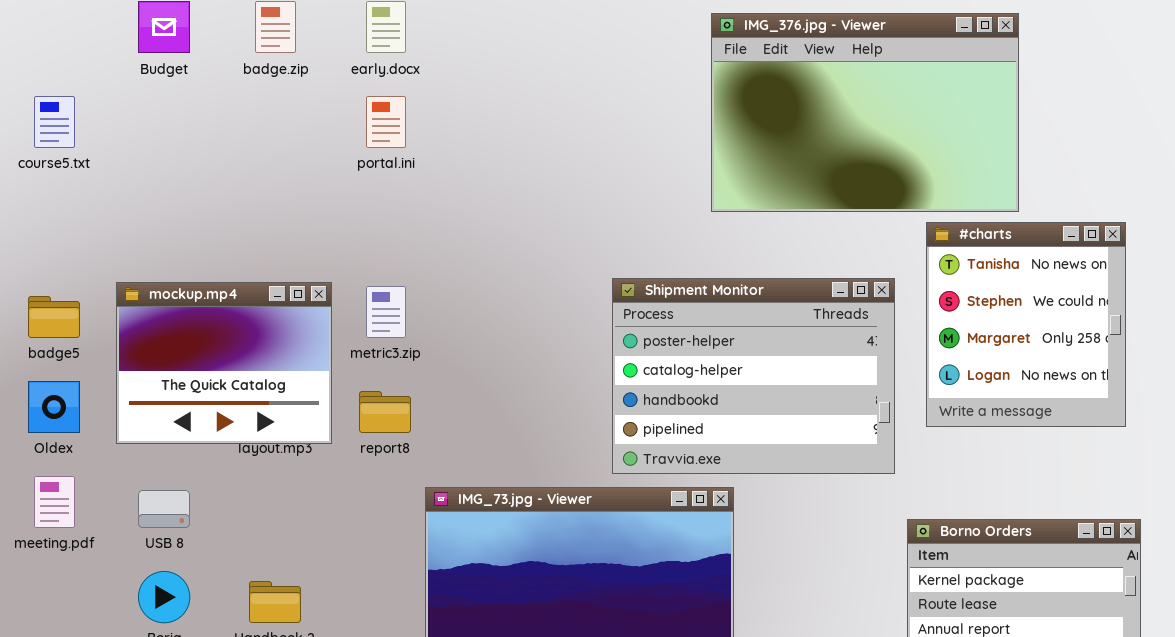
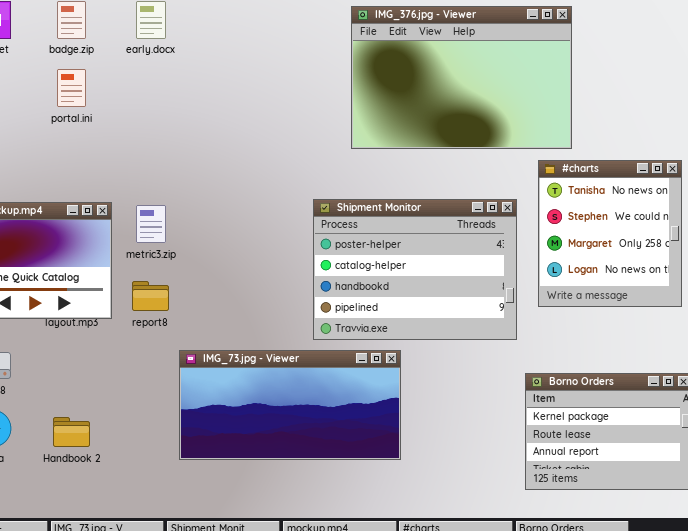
IMG_376.jpg - Viewer: [711,13,1019,212] -> [351,6,572,149], moved
portal.ini: [366,96,406,148] -> [57,69,86,107], moved

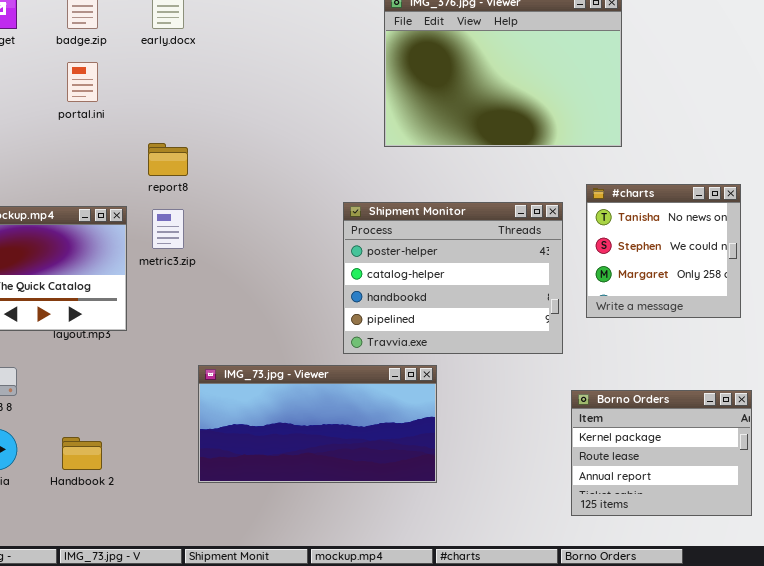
#charts: [538,160,682,307] -> [586,184,741,318], resized
report8: [132,281,169,311] -> [148,143,188,176], moved

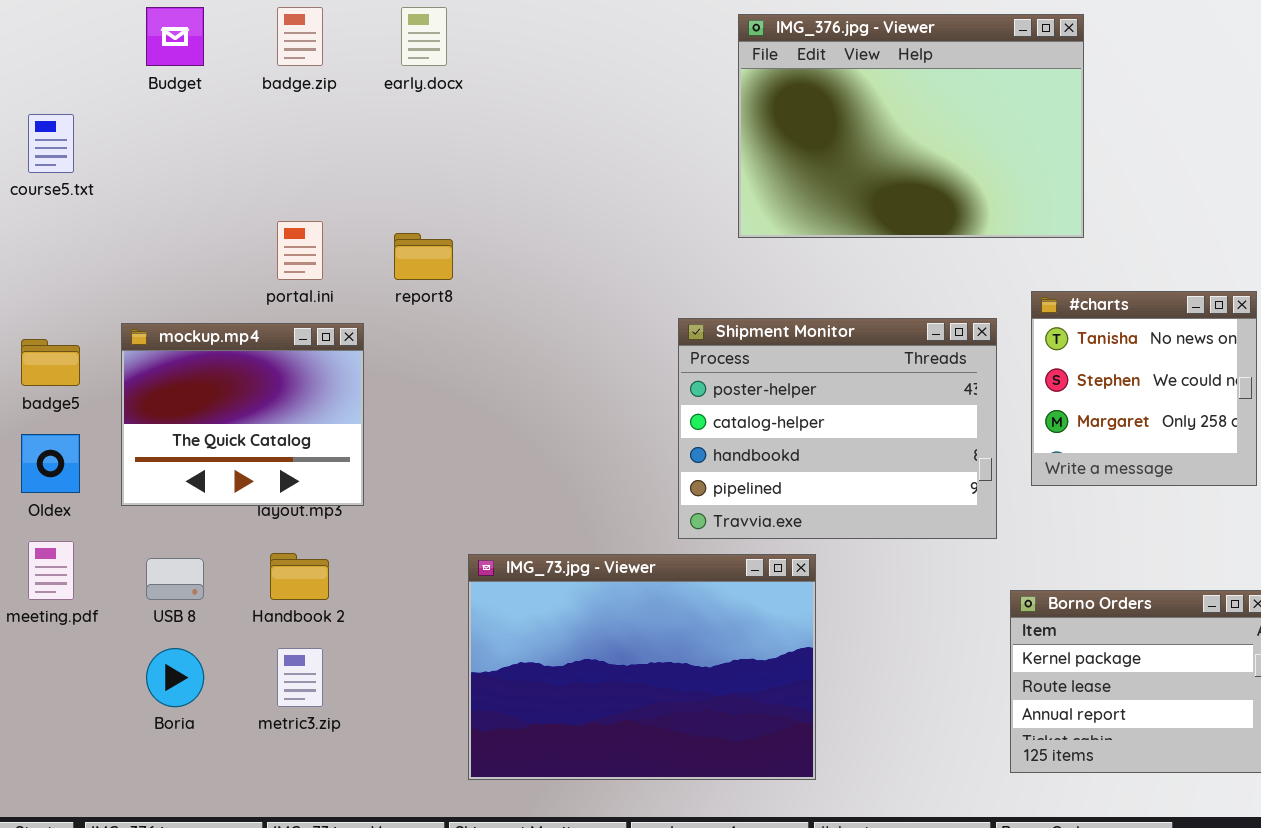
portal.ini: [67,62,98,102] -> [277,221,323,280], moved
metric3.zip: [152,209,184,249] -> [277,648,323,707], moved
IMG_73.jpg - Viewer: [198,365,437,483] -> [468,554,816,780], resized
Handbook 2: [62,437,102,470] -> [270,553,329,600], moved

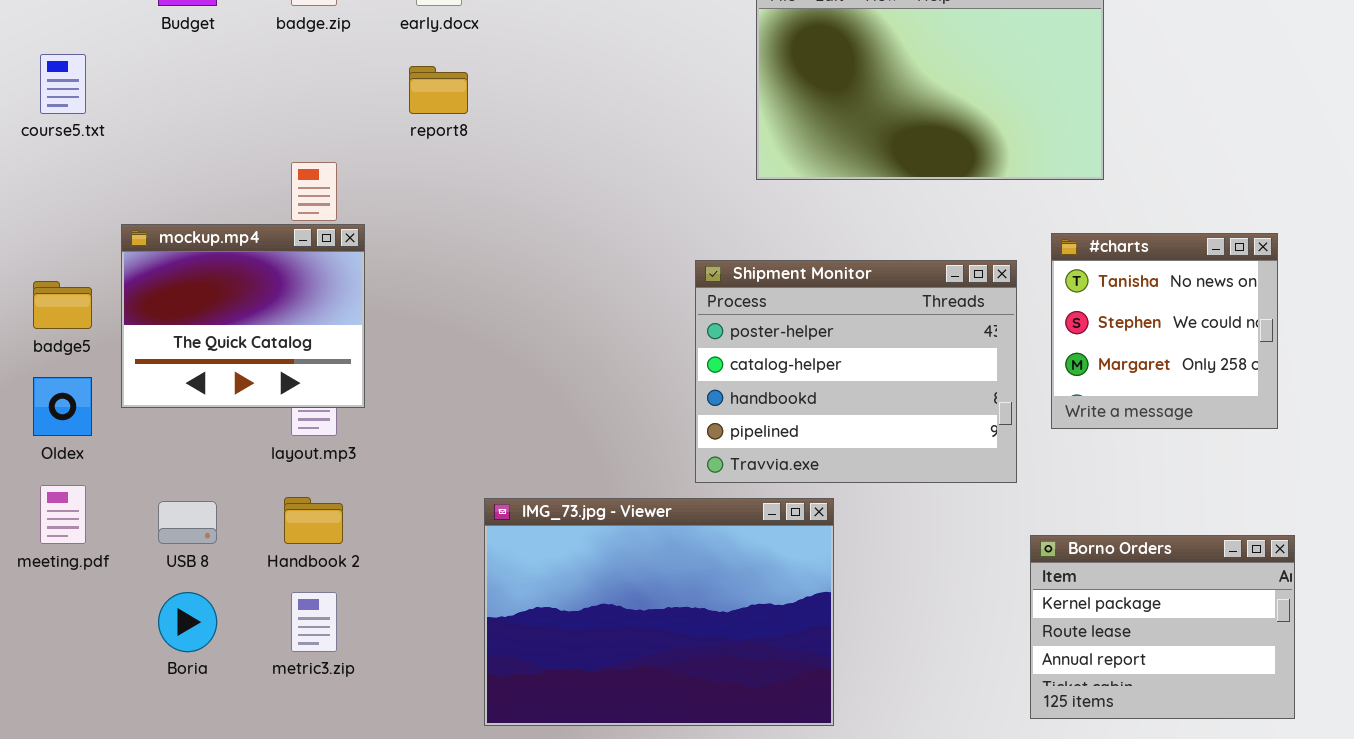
report8: [394,233,453,280] -> [409,66,468,114], moved
mockup.mp4: [121,323,364,506] -> [121,224,365,408], moved

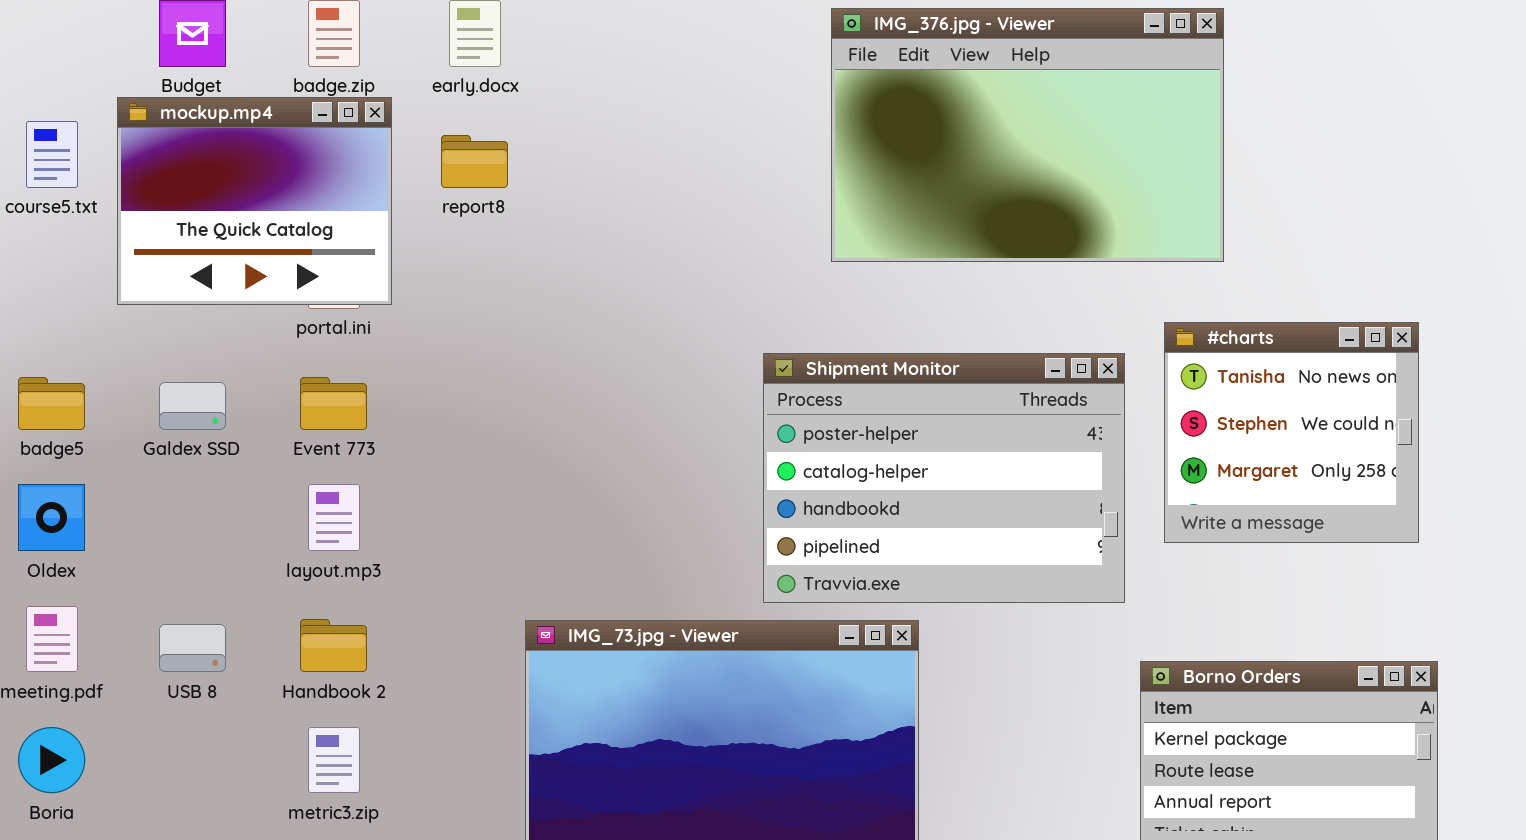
mockup.mp4: [121,224,365,408] -> [117,97,392,305], moved
Boria: [158,592,217,652] -> [18,727,85,793], moved

